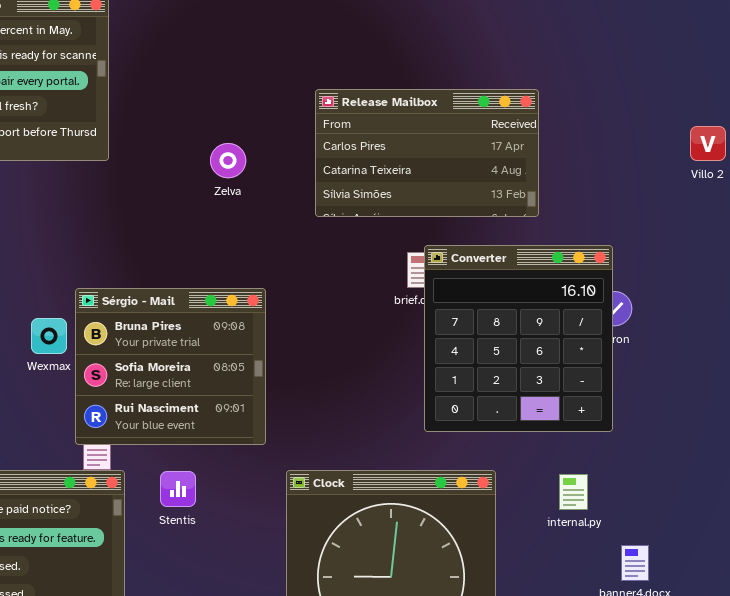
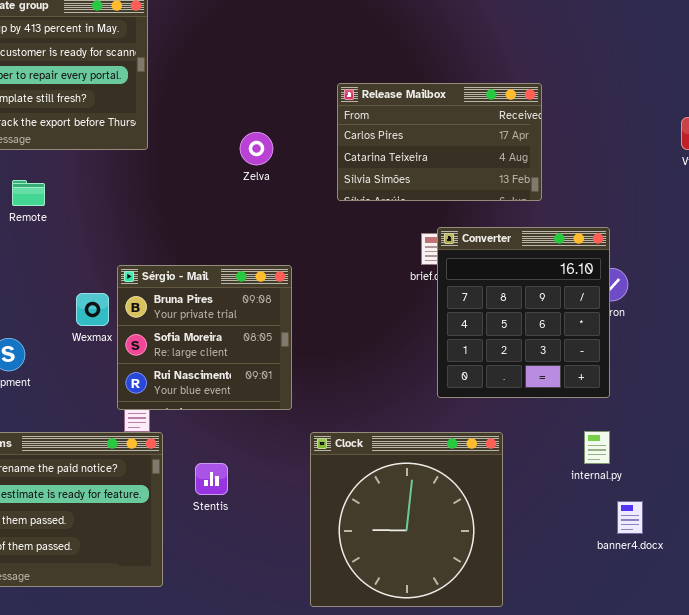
Stentis: [160,471,196,507] -> [195,463,228,495], moved
internal.py: [559,474,588,510] -> [584,431,610,464], moved

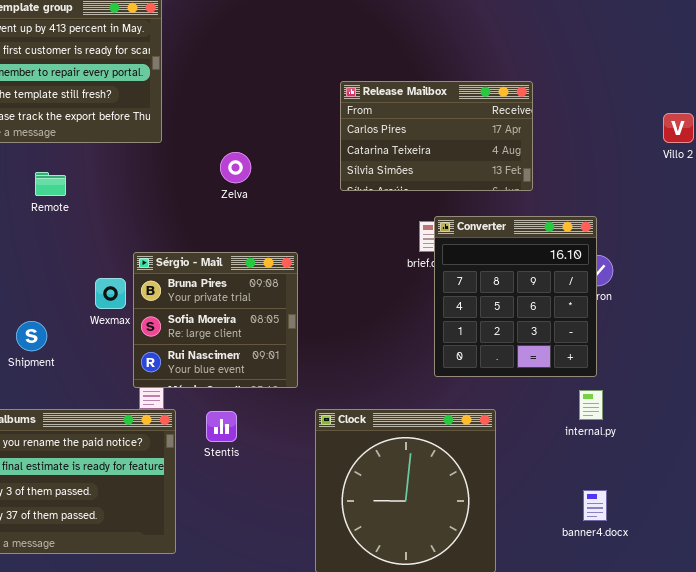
Zelva: [240,132,273,165] -> [220,152,251,183], moved
internal.py: [584,431,610,464] -> [579,390,603,420], moved
Stentis: [195,463,228,495] -> [206,411,237,442], moved
banner4.docx: [617,501,643,534] -> [583,490,607,521], moved

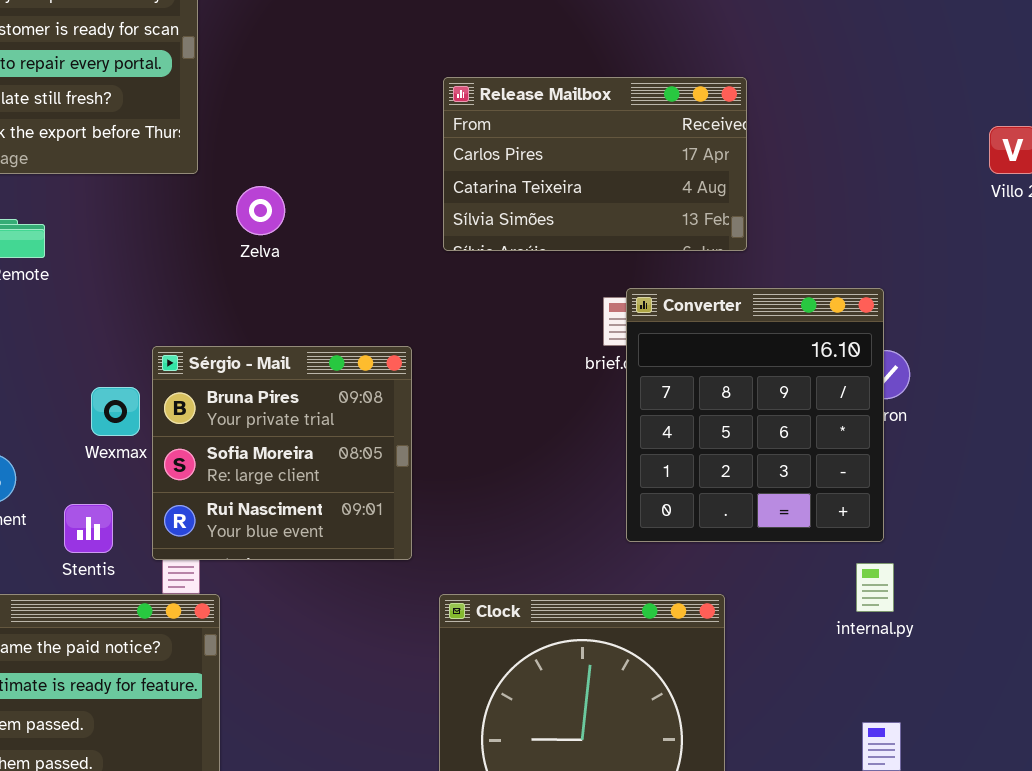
Release Mailbox: [340,81,533,191] -> [443,77,747,251], moved
Zelva: [220,152,251,183] -> [236,186,285,235], moved
Stentis: [206,411,237,442] -> [64,504,113,553], moved

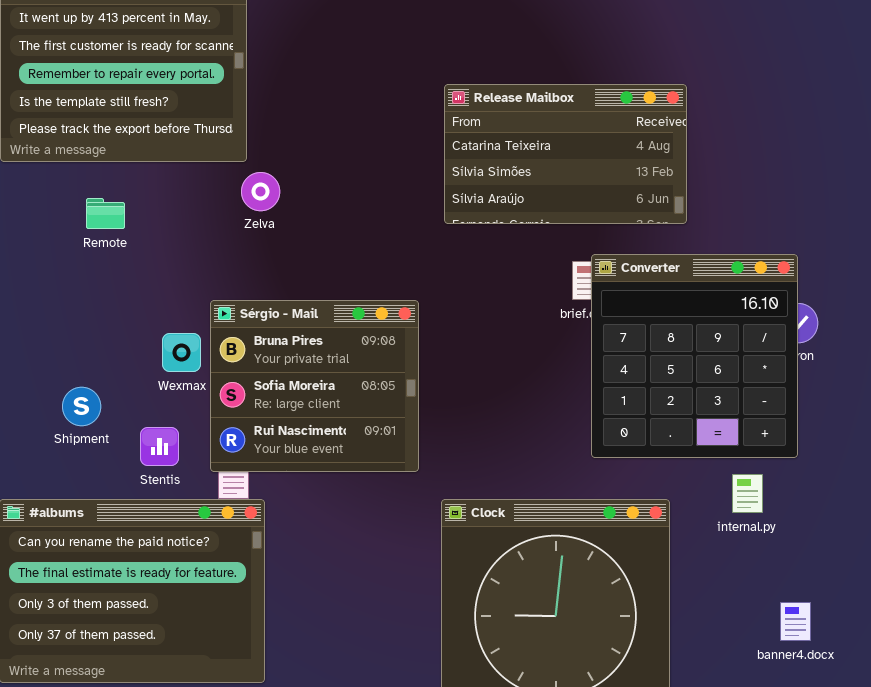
Release Mailbox: [443,77,747,251] -> [444,84,687,224], scrolled down 1 row
Zelva: [236,186,285,235] -> [241,172,280,211], moved
internal.py: [856,563,894,612] -> [732,474,763,513], moved

